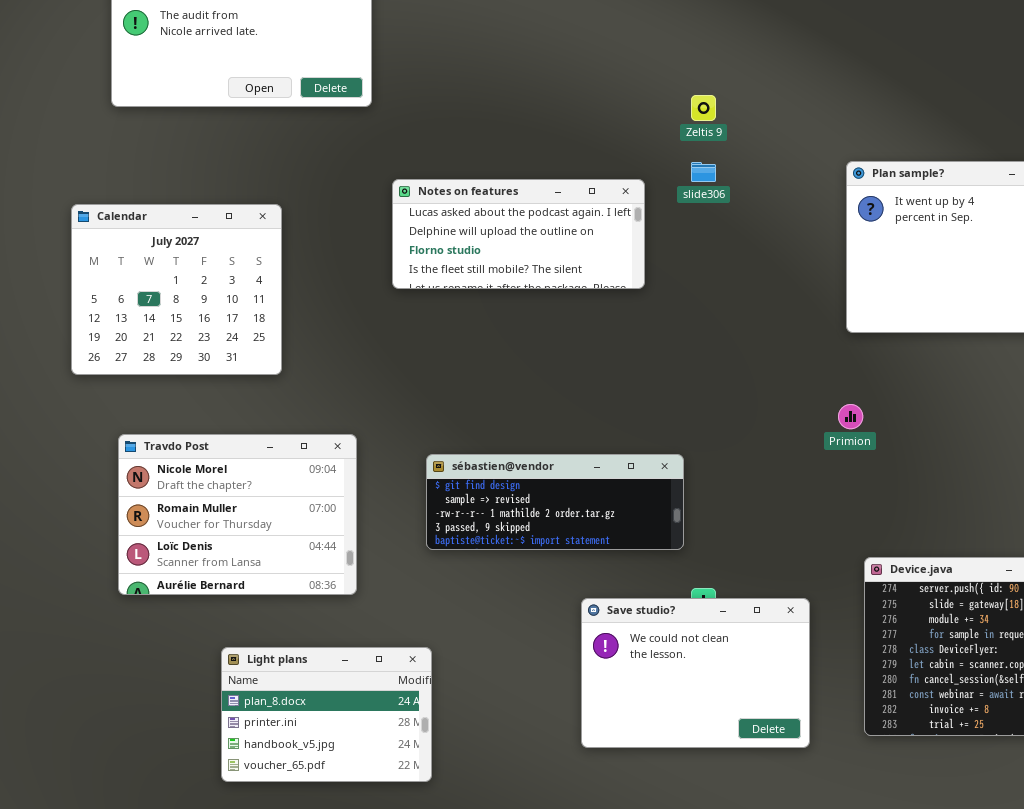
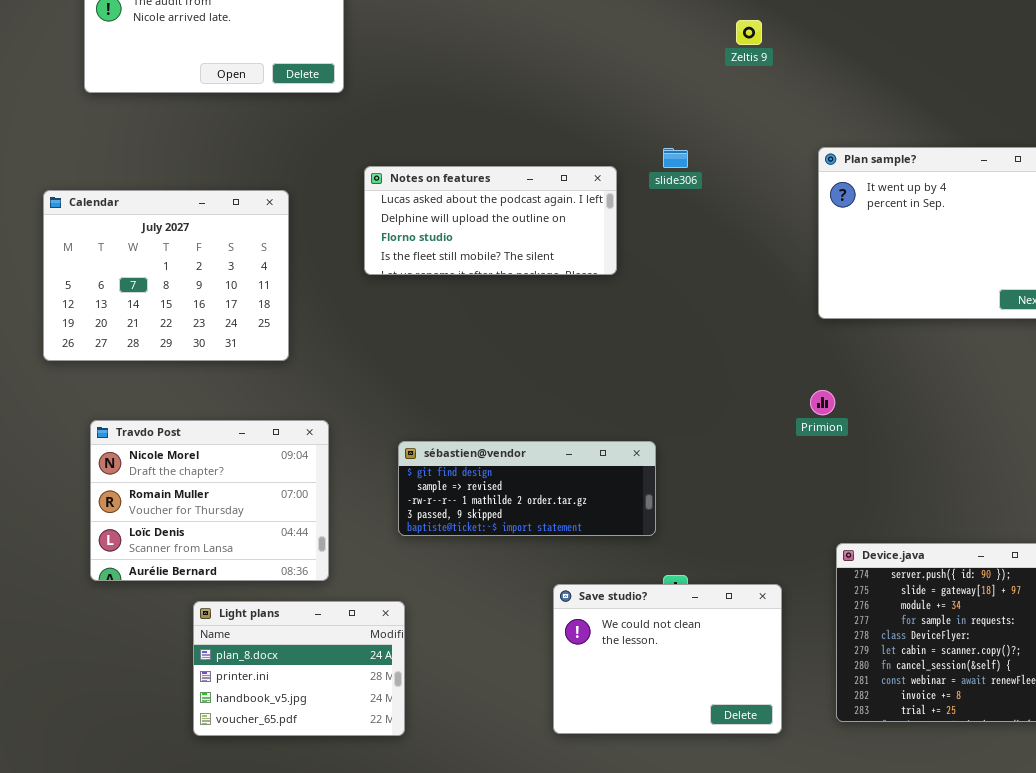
Zeltis 9: [691,95,716,121] -> [736,20,762,45], moved
Calendar: [71,204,282,375] -> [43,190,289,361], resized
Light plans: [221,647,432,782] -> [193,601,405,736], moved

